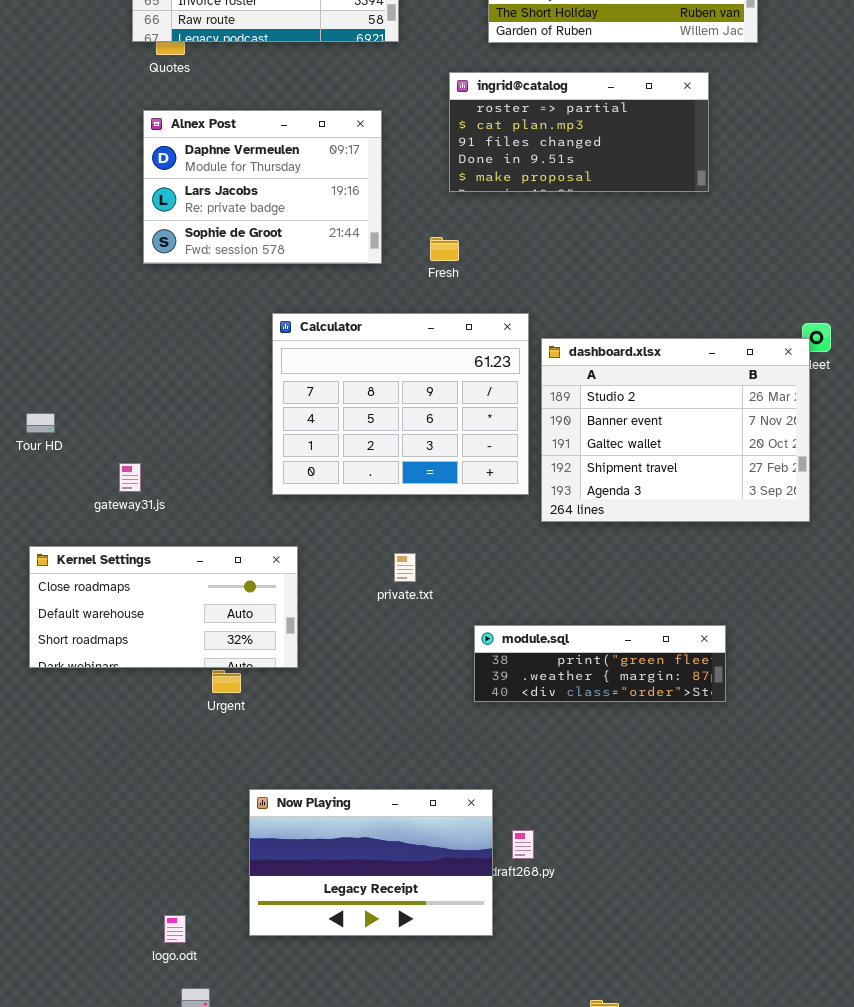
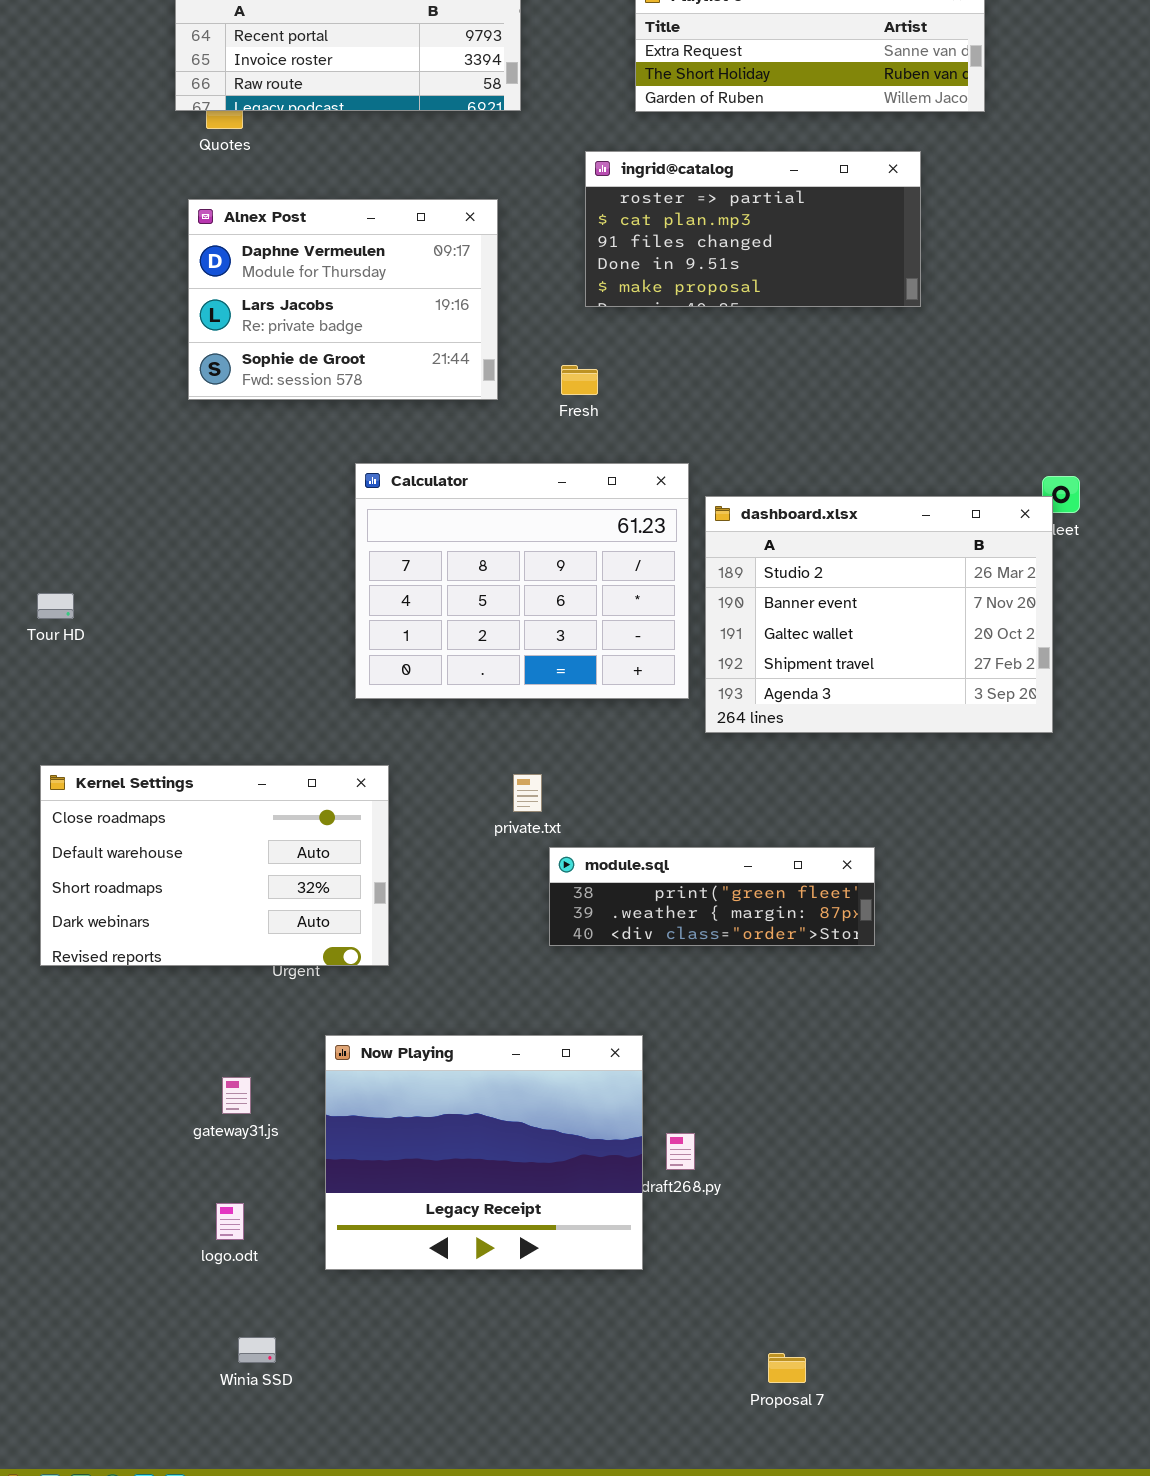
gateway31.js: [119,463,141,492] -> [222,1077,251,1114], moved
Kernel Settings: [29,546,298,668] -> [40,765,389,966], resized
module.sql: [474,625,726,702] -> [549,847,875,946], moved
Now Playing: [249,789,493,936] -> [325,1035,643,1270], resized
logo.odt: [164,915,186,943] -> [216,1203,244,1240], moved

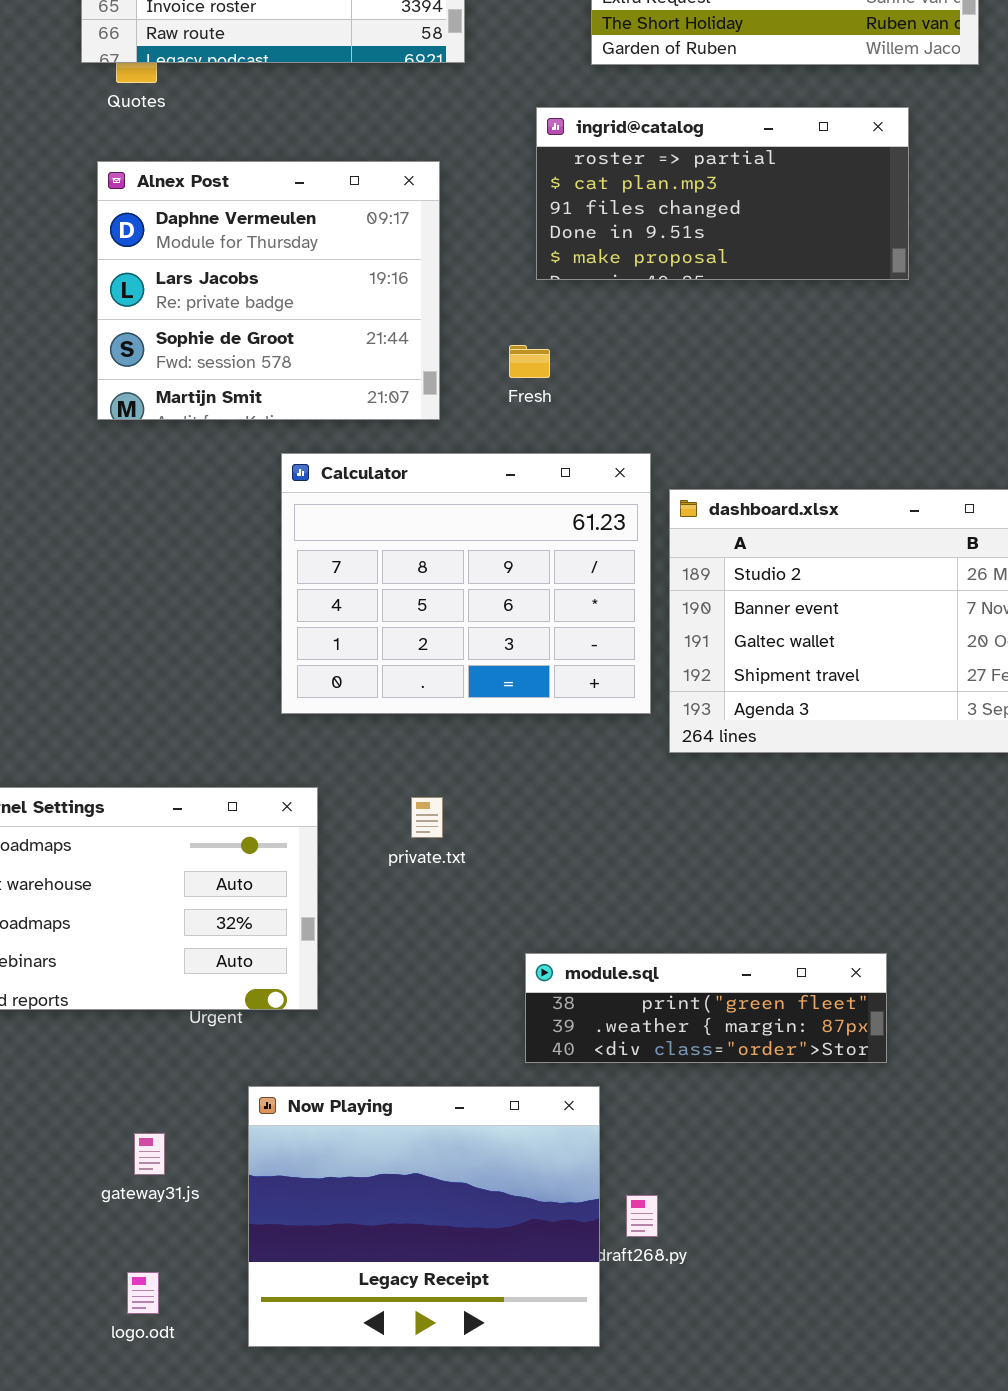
Alnex Post: [188,199,498,400] -> [97,161,440,420], resized
private.txt: [513,774,542,812] -> [411,797,443,838], moved
module.sql: [549,847,875,946] -> [525,953,887,1063], moved

